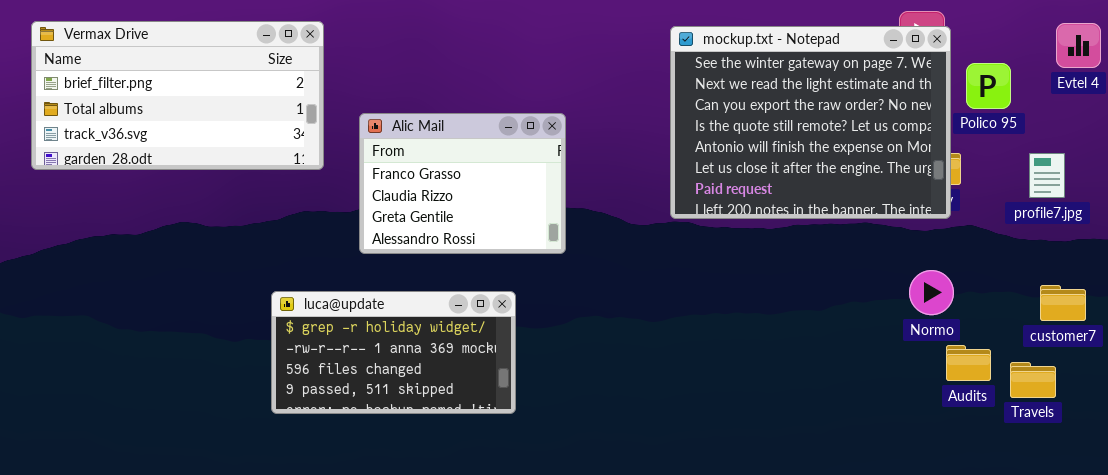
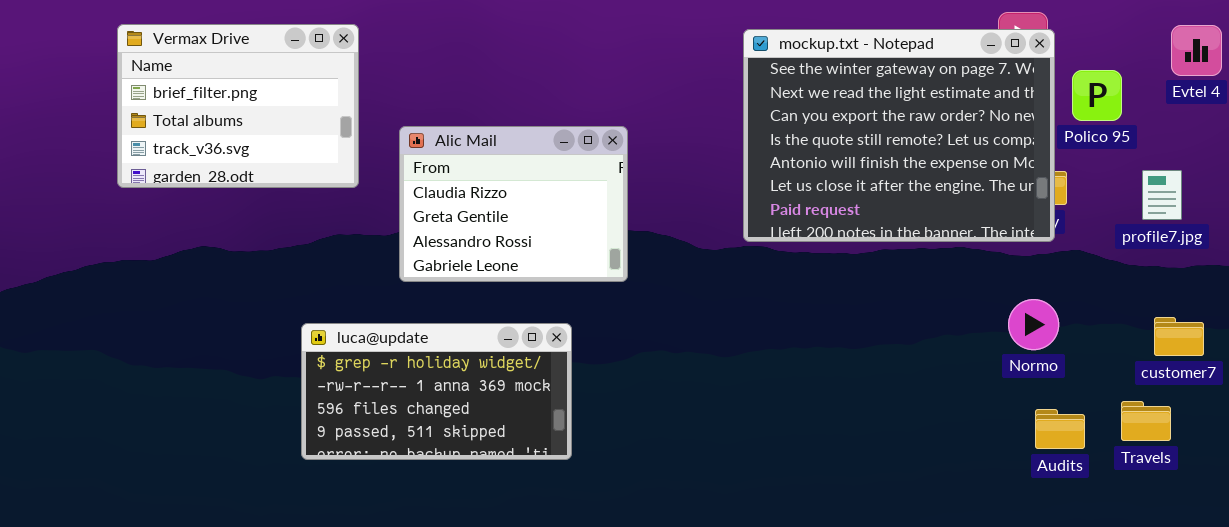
Vermax Drive: [31,21,324,170] -> [117,24,359,188], resized
Alic Mail: [359,113,566,254] -> [399,126,628,282], scrolled down 1 row
Audits: [946,345,991,381] -> [1035,409,1085,449], moved

